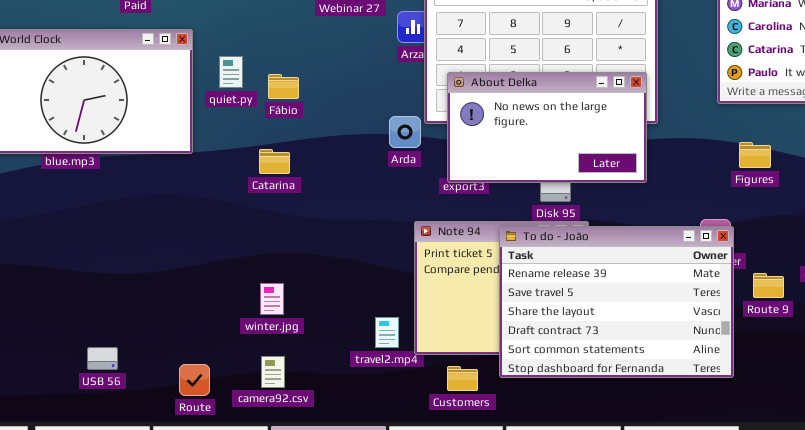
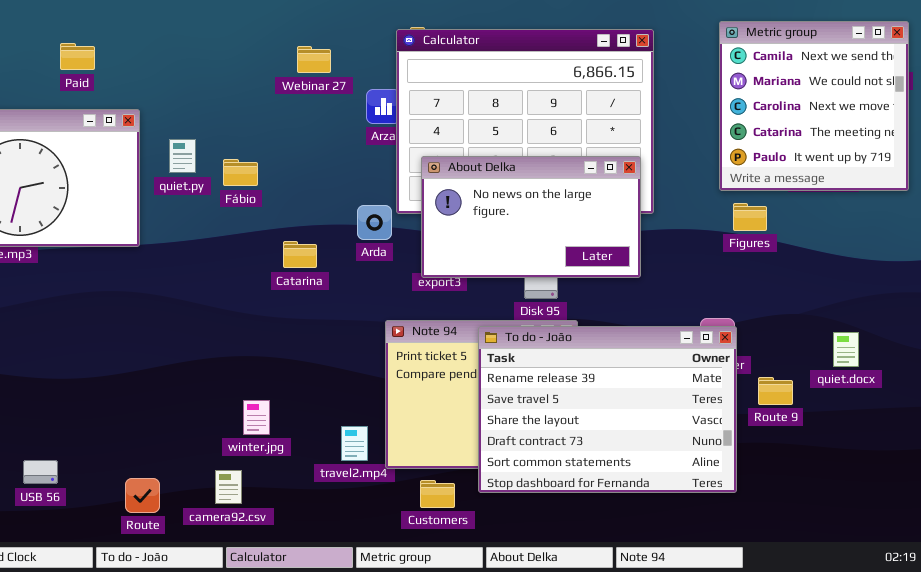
Figures: [739,142,771,168] -> [733,203,767,231], moved
Catarina: [259,149,290,174] -> [283,241,317,268], moved
winter.jpg: [260,283,284,315] -> [243,400,270,435], moved

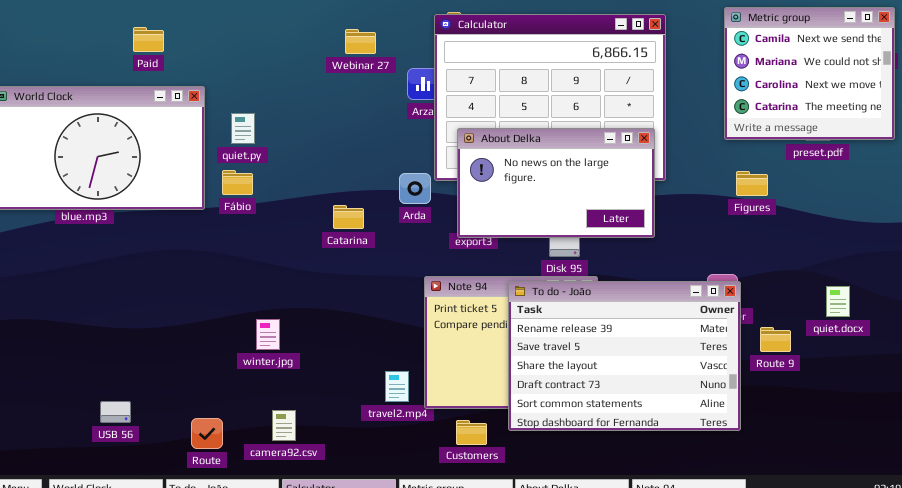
Metric group: [719,21,909,191] -> [724,7,895,140], resized
Fábio: [223,159,258,186] -> [222,170,253,195], moved
winter.jpg: [243,400,270,435] -> [256,319,280,350], moved

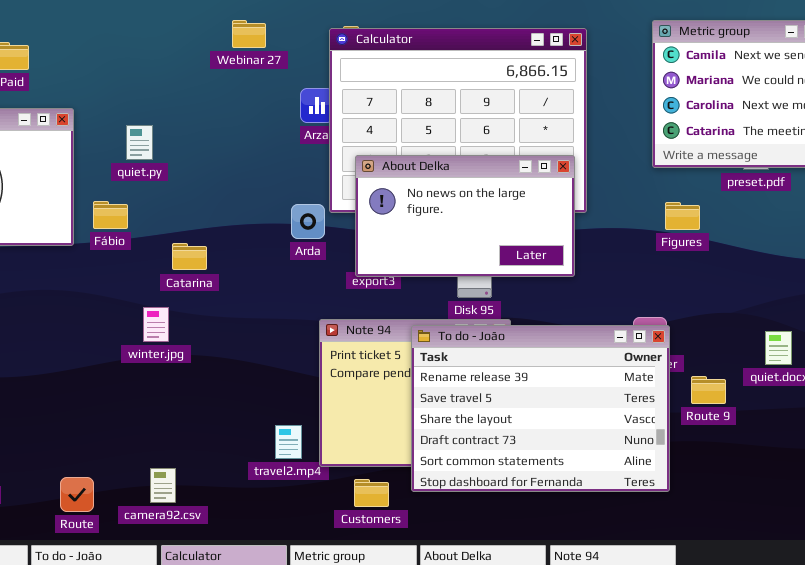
Webinar 27: [345,29,376,54] -> [232,20,266,48], moved
quiet.py: [231,113,255,144] -> [126,125,153,160], moved
Catarina: [333,205,364,229] -> [172,243,207,270], moved
winter.jpg: [256,319,280,350] -> [143,307,169,342], moved

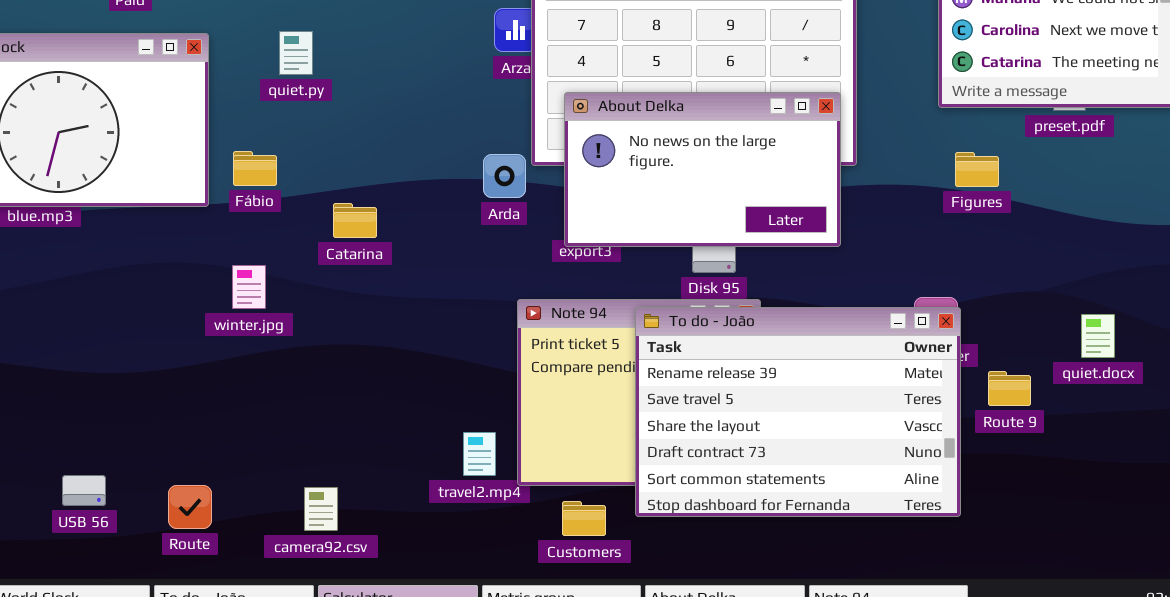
quiet.py: [126,125,153,160] -> [279,31,313,75], moved
winter.jpg: [143,307,169,342] -> [232,265,266,309], moved
Route: [60,477,94,512] -> [168,485,212,529], moved

